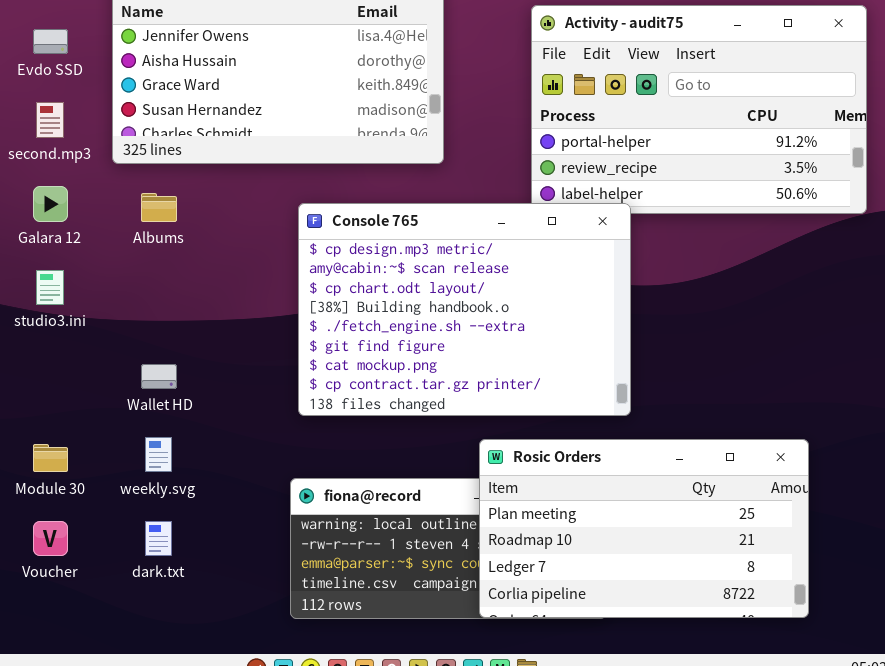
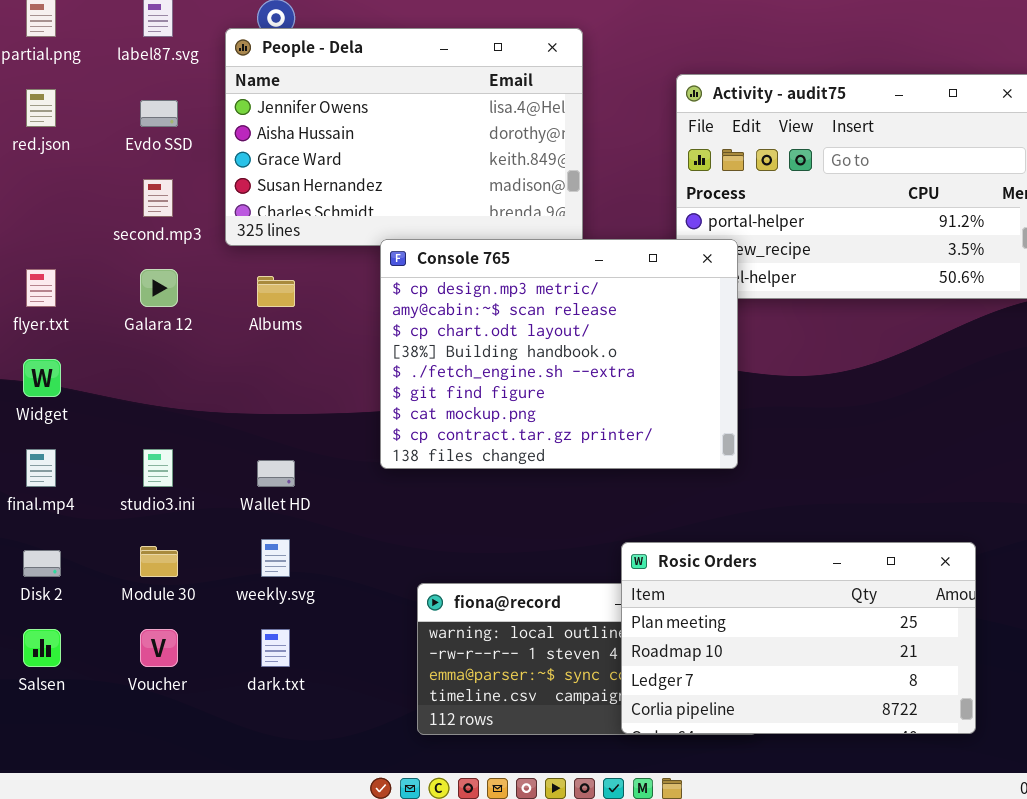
Console 765: [298,203,631,416] -> [380,239,738,469], moved
studio3.ini: [36,270,64,305] -> [143,449,173,487], moved

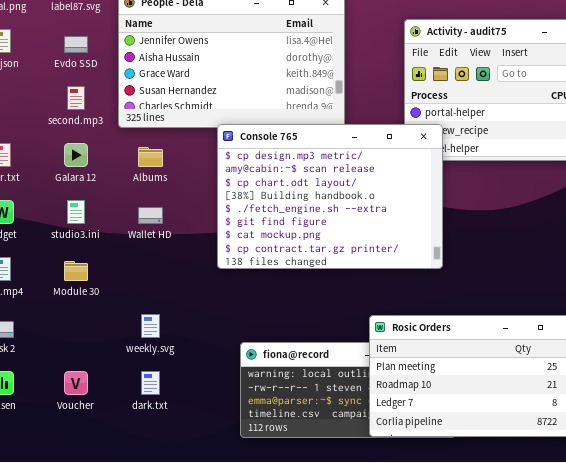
studio3.ini: [143,449,173,487] -> [67,200,85,224], moved
Wallet HD: [257,460,295,487] -> [138,207,163,224], moved
Module 30: [140,546,178,577] -> [64,261,88,281], moved

